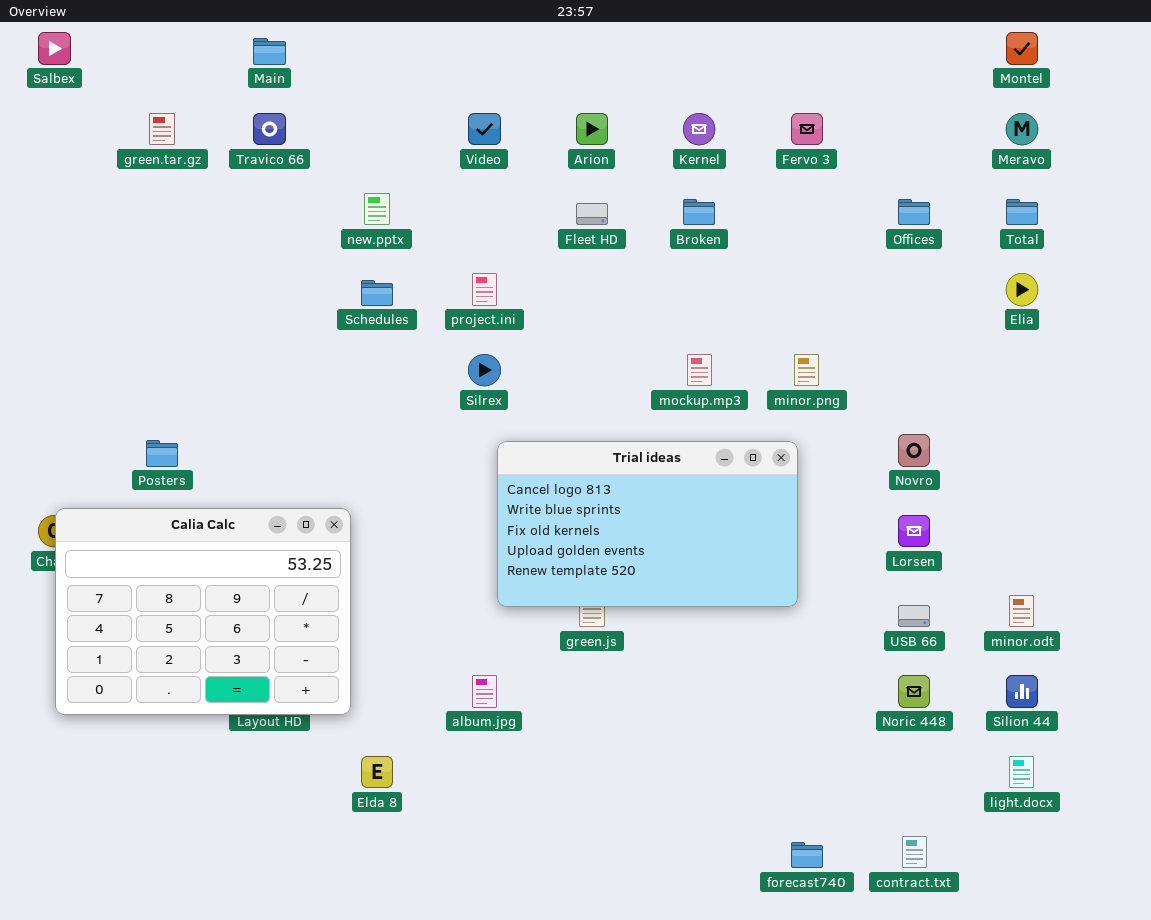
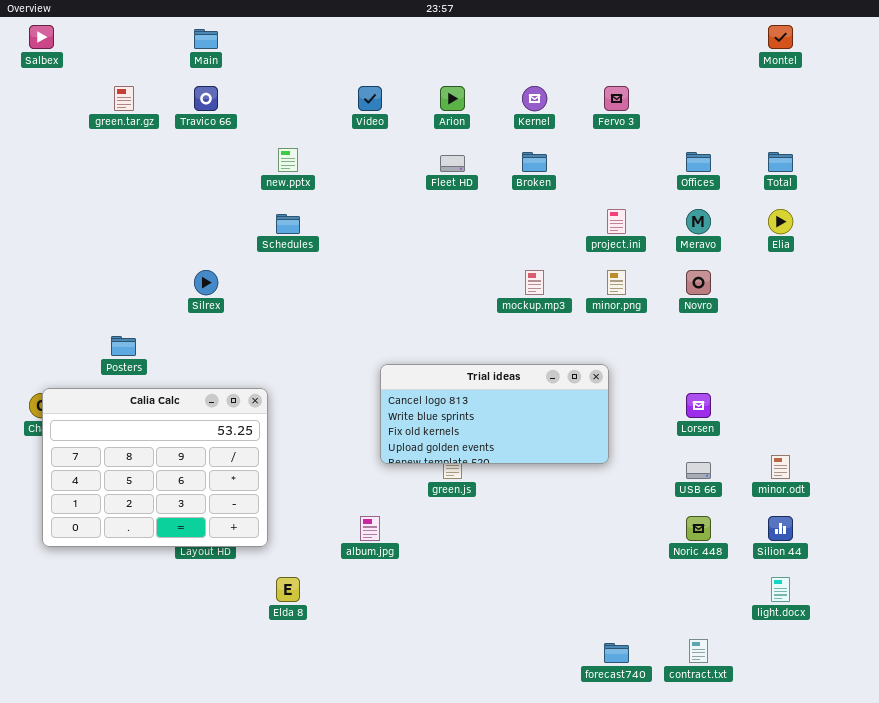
Meravo: [1006,113,1038,145] -> [686,209,711,234], moved
project.ini: [472,273,497,306] -> [607,209,626,234], moved
Silrex: [468,354,501,386] -> [194,270,218,295], moved
Novro: [898,434,930,467] -> [686,270,711,295], moved
Trial ideas: [497,441,798,607] -> [380,364,609,464], resized

